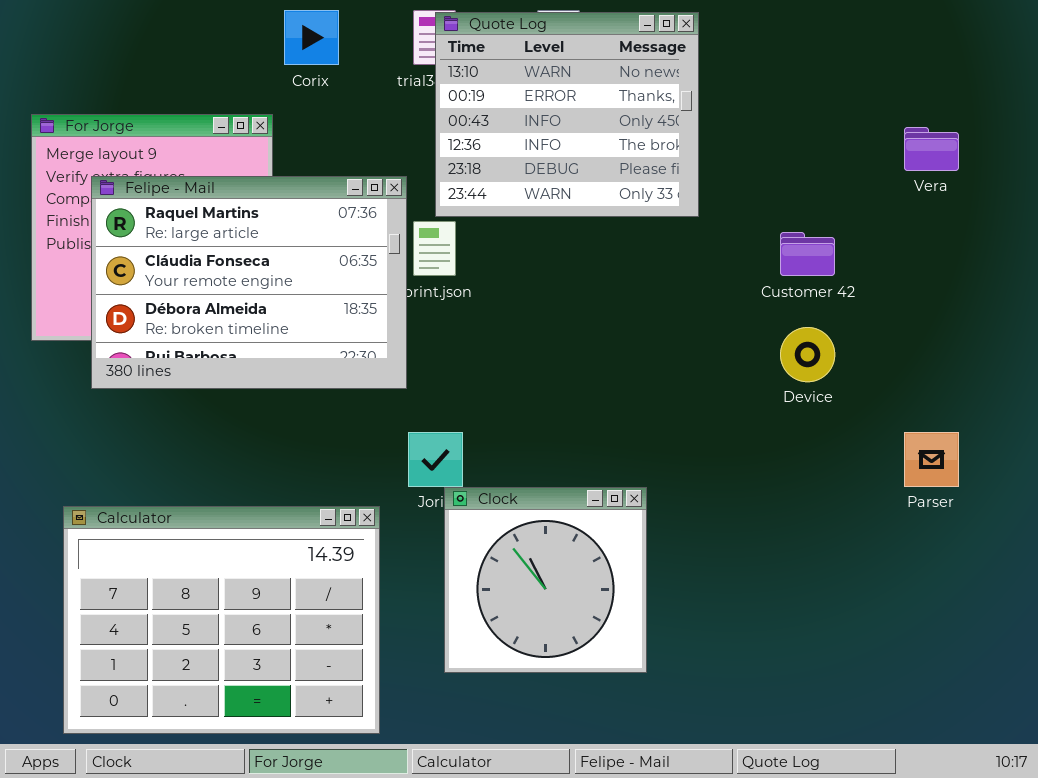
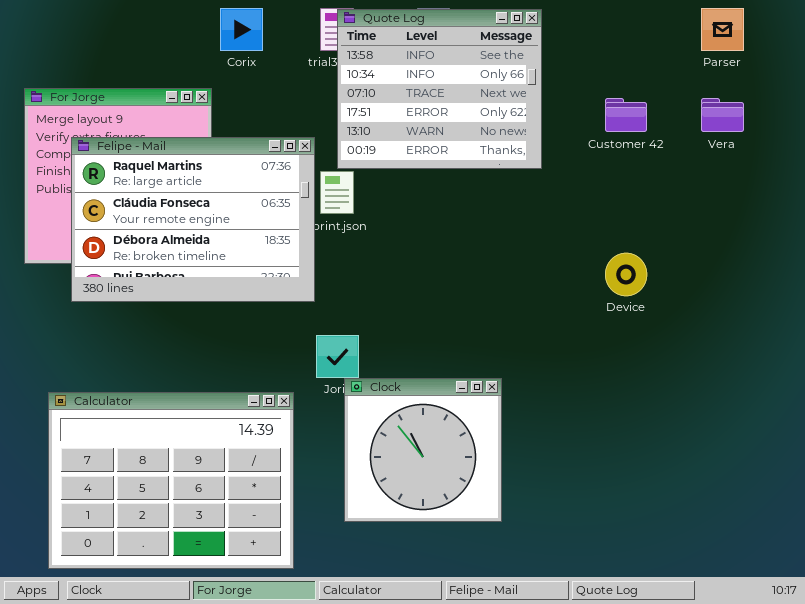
Quote Log: [435,12,699,217] -> [337,9,542,169], scrolled up 4 rows
Customer 42: [780,232,835,276] -> [605,98,647,132], moved
Parser: [904,432,959,487] -> [701,8,744,51], moved

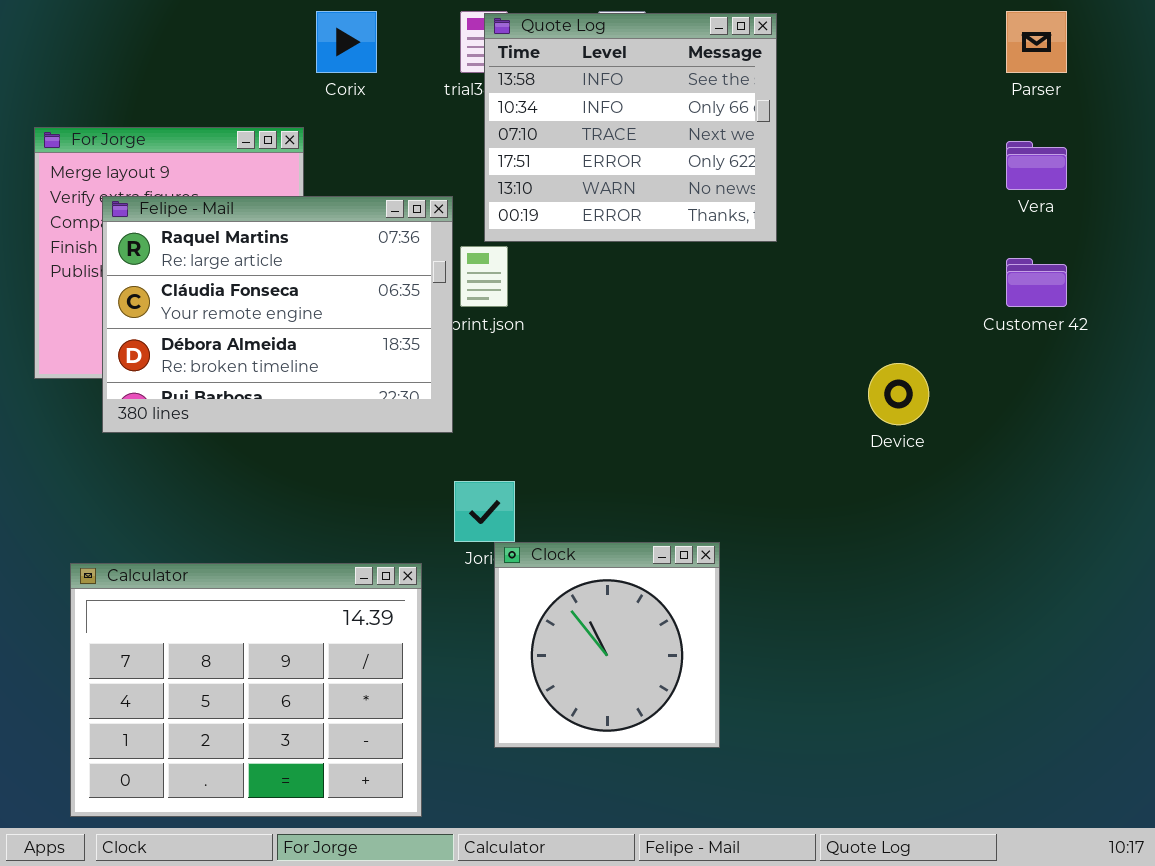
Customer 42: [605,98,647,132] -> [1006,258,1067,307], moved

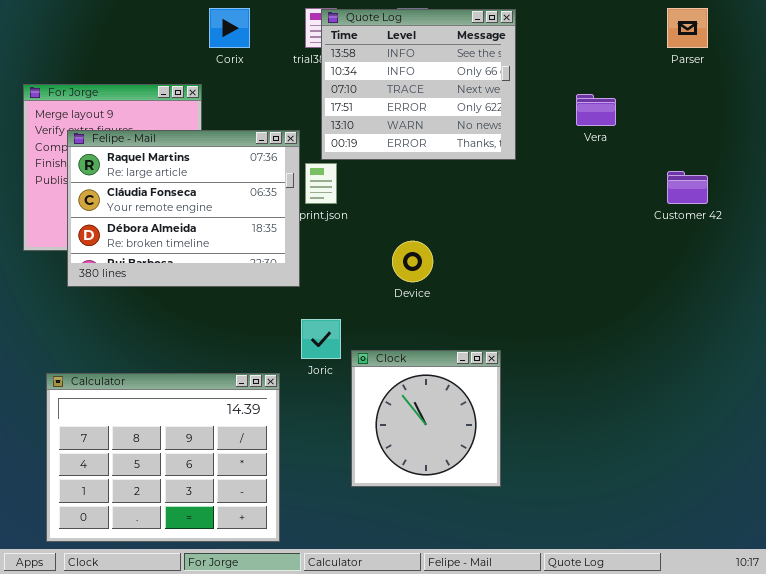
Vera: [1006,141,1067,190] -> [576,94,616,126], moved
Device: [868,363,929,425] -> [392,241,433,282], moved
Clock: [494,542,720,748] -> [351,350,501,487], moved

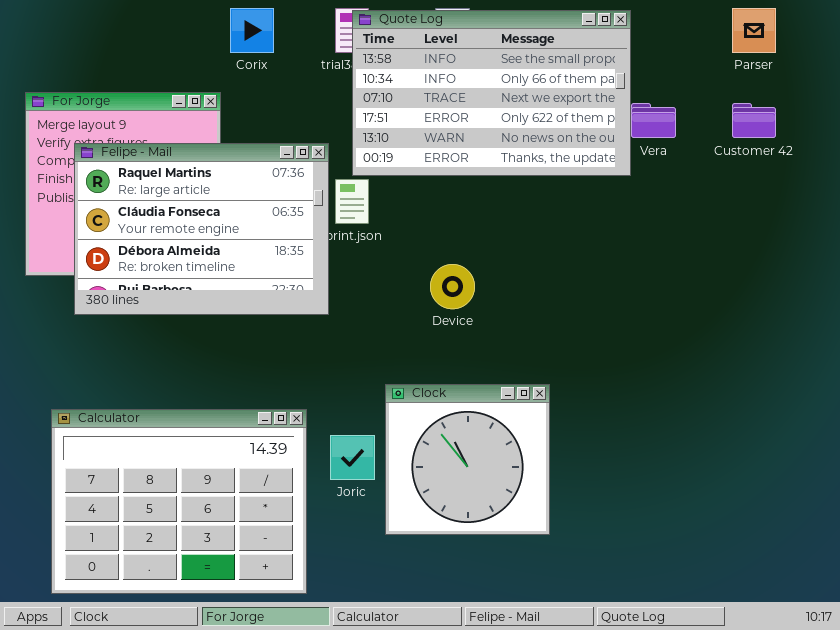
Quote Log: [321,9,516,160] -> [352,10,631,176], resized
Customer 42: [667,171,708,204] -> [732,103,776,138], moved
Joric: [301,319,341,359] -> [330,435,375,480], moved

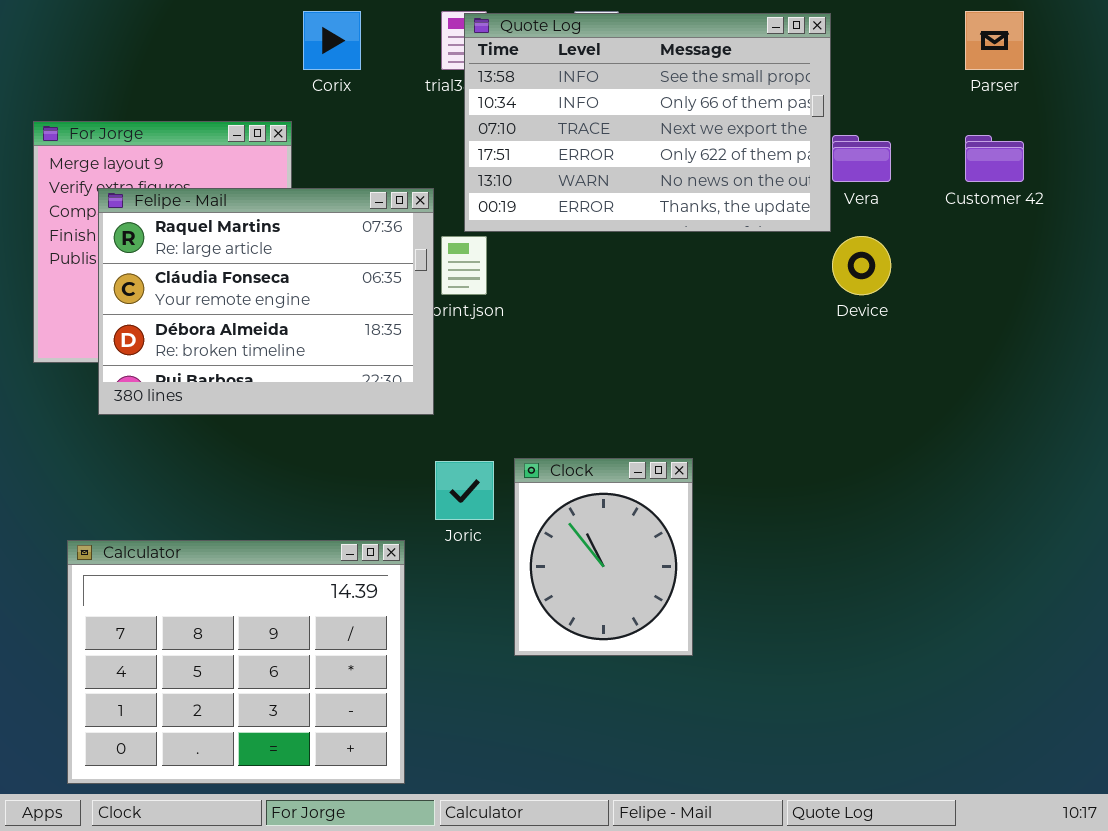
Device: [430,264,475,309] -> [832,236,891,295], moved
Clock: [385,384,550,535] -> [514,458,693,656], moved, resized
Joric: [330,435,375,480] -> [435,461,494,520], moved

